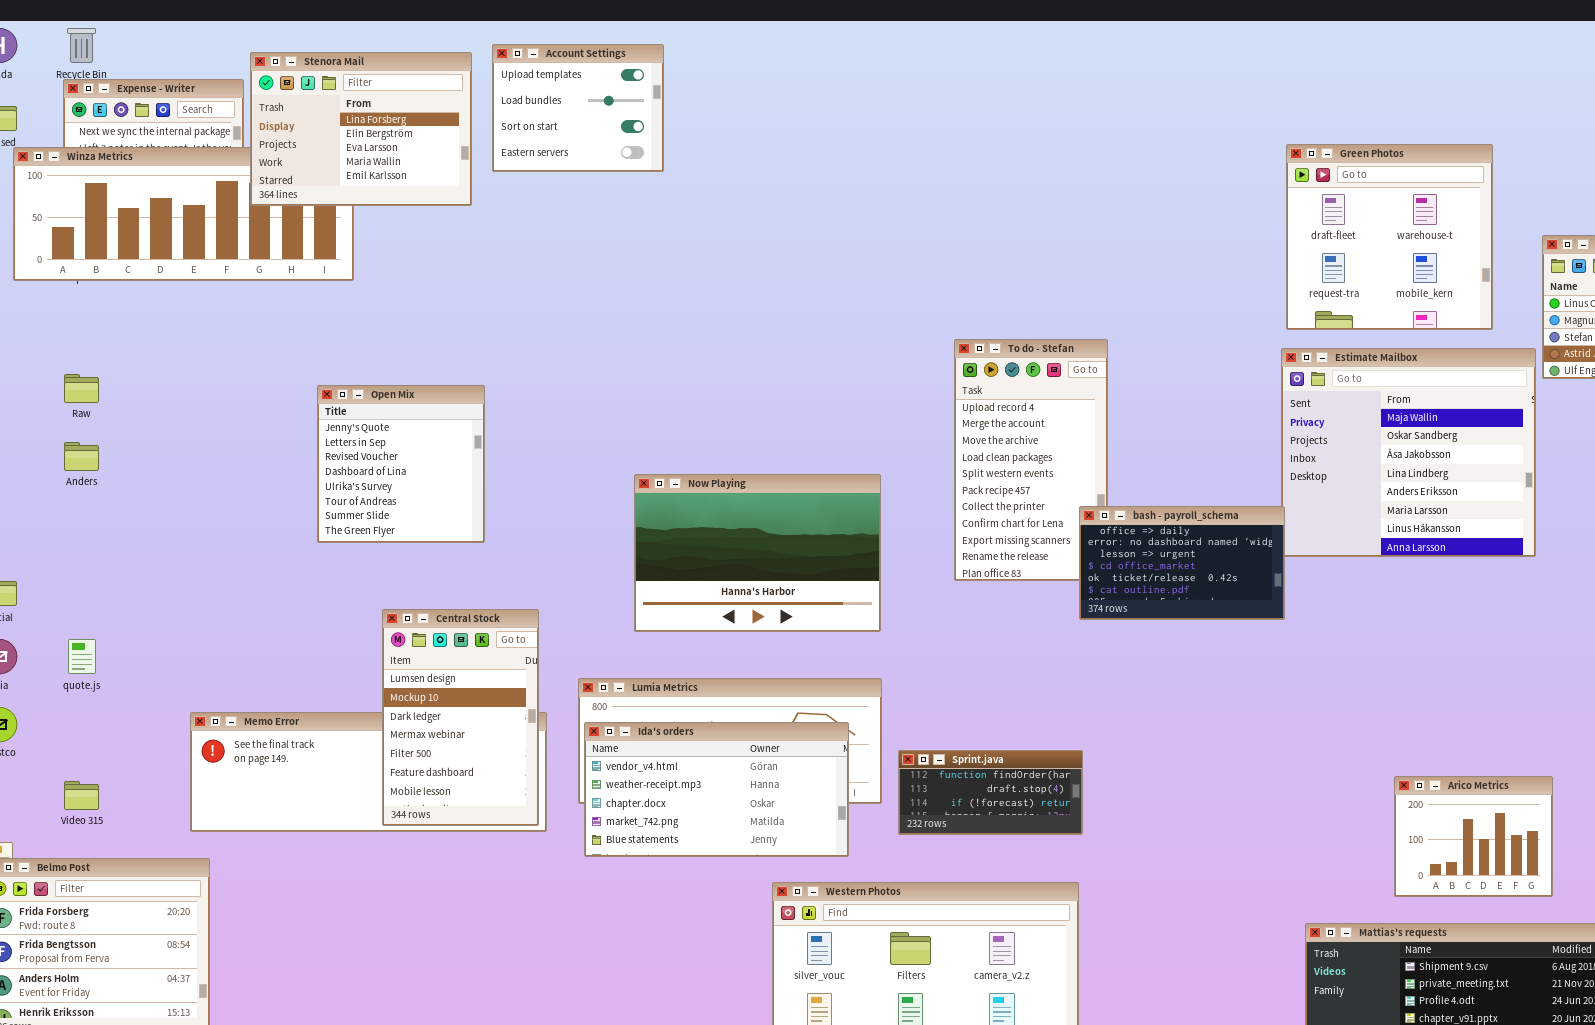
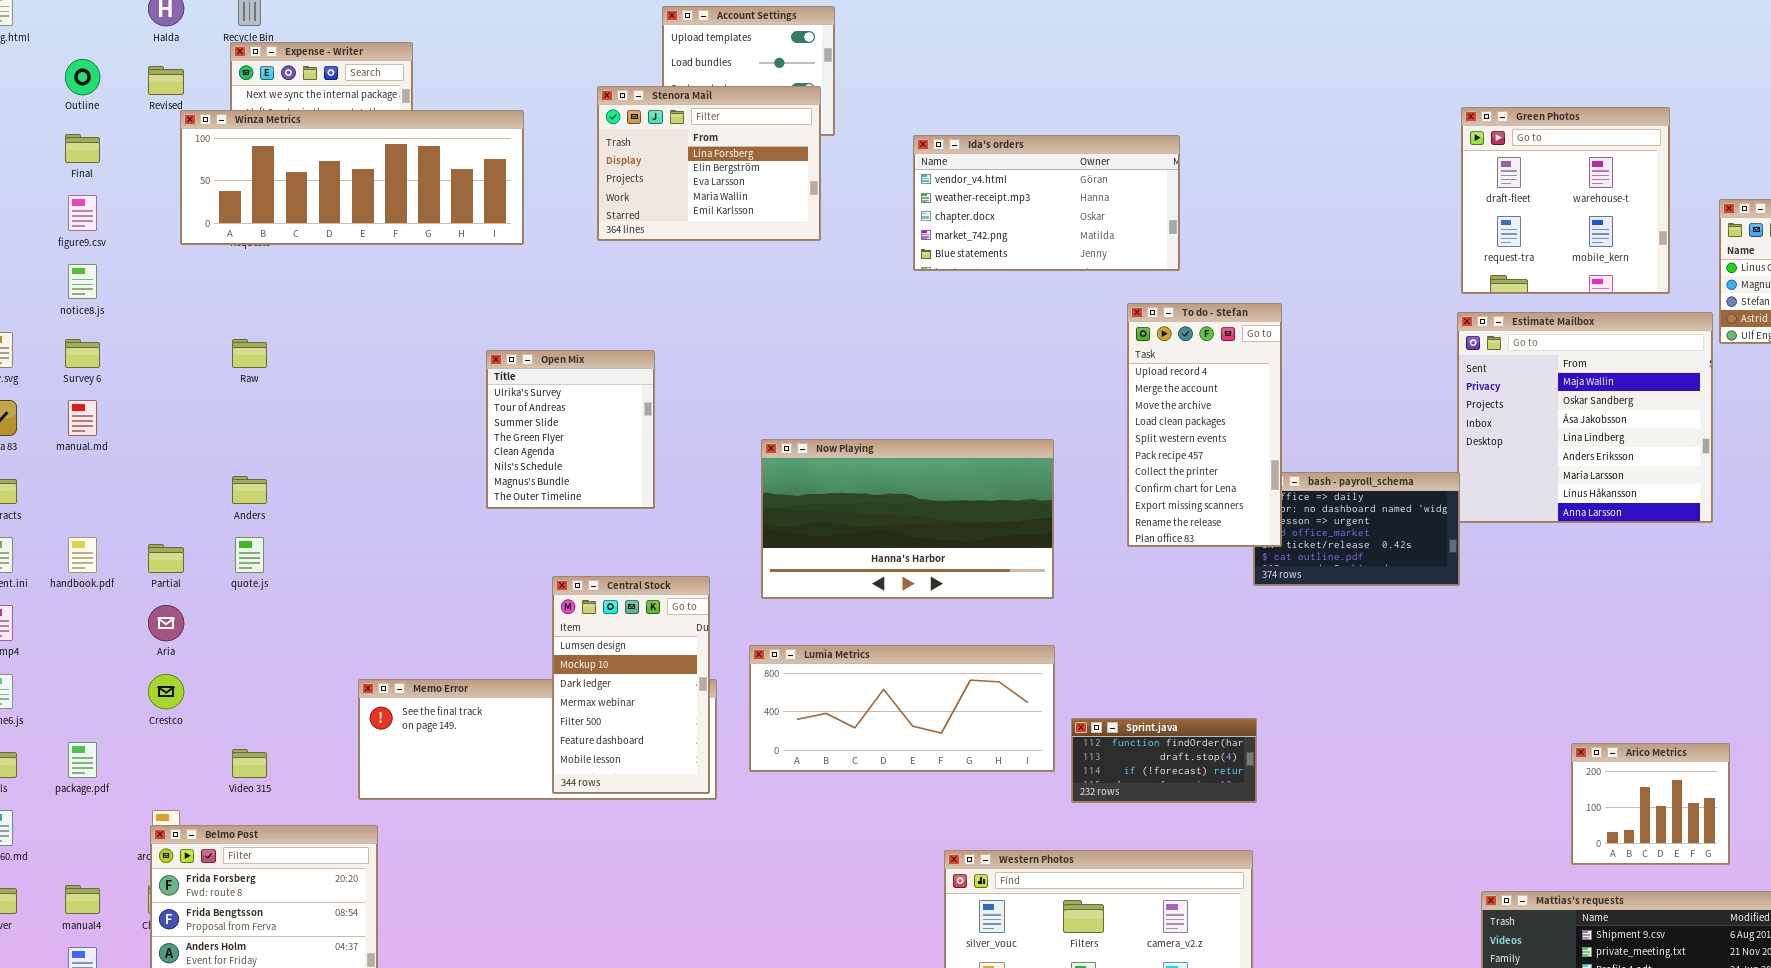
Stenora Mail: [250,52,472,206] -> [597,86,821,241], moved
To do - Stefan: [954,339,1108,581] -> [1127,303,1282,547], raised
Open Mix: [317,385,485,543] -> [486,350,655,509], scrolled down 4 rows
Anders: [64,442,99,471] -> [232,476,267,504], moved
Now Playing: [634,474,881,632] -> [761,439,1054,599], resized
quote.js: [68,639,96,674] -> [235,537,264,573], moved
Ida's orders: [584,722,849,857] -> [913,135,1180,271], moved

